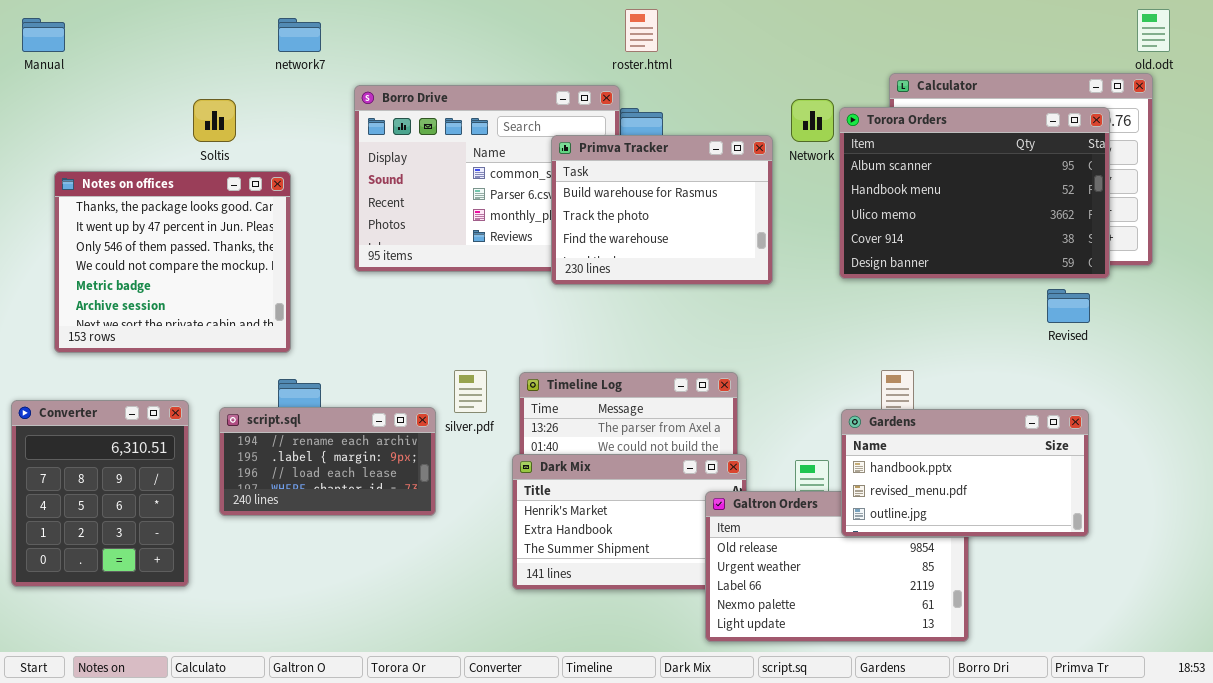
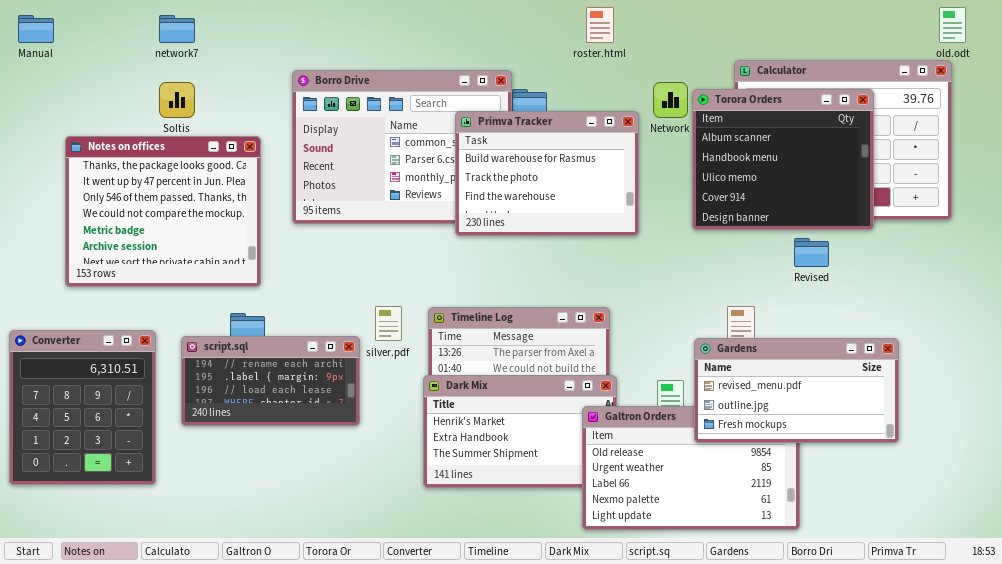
roster.html: [625,9,658,52] -> [586,7,614,43], moved
network7: [278,18,321,52] -> [159,15,195,43], moved
Torora Orders: [839,107,1110,279] -> [692,89,874,230], resized
Notes on offices: [54,171,291,353] -> [65,136,261,287], moved
Revised: [1047,289,1090,323] -> [794,238,829,267], moved
Gardens: [841,409,1089,537] -> [694,338,899,443], scrolled down 1 row

